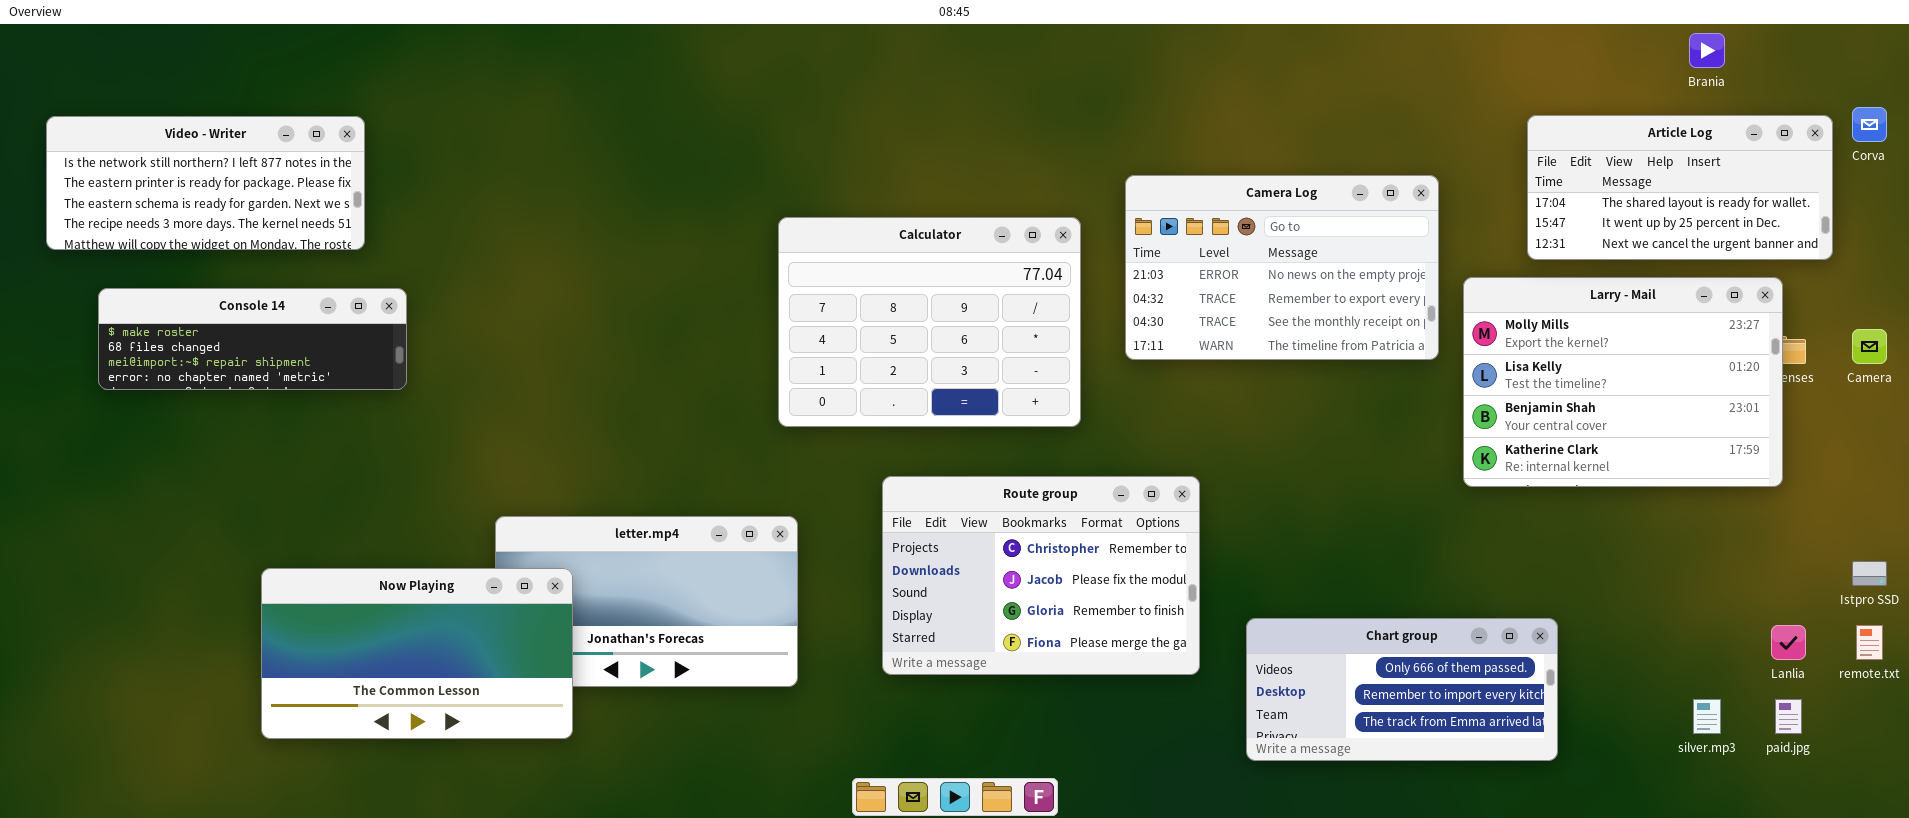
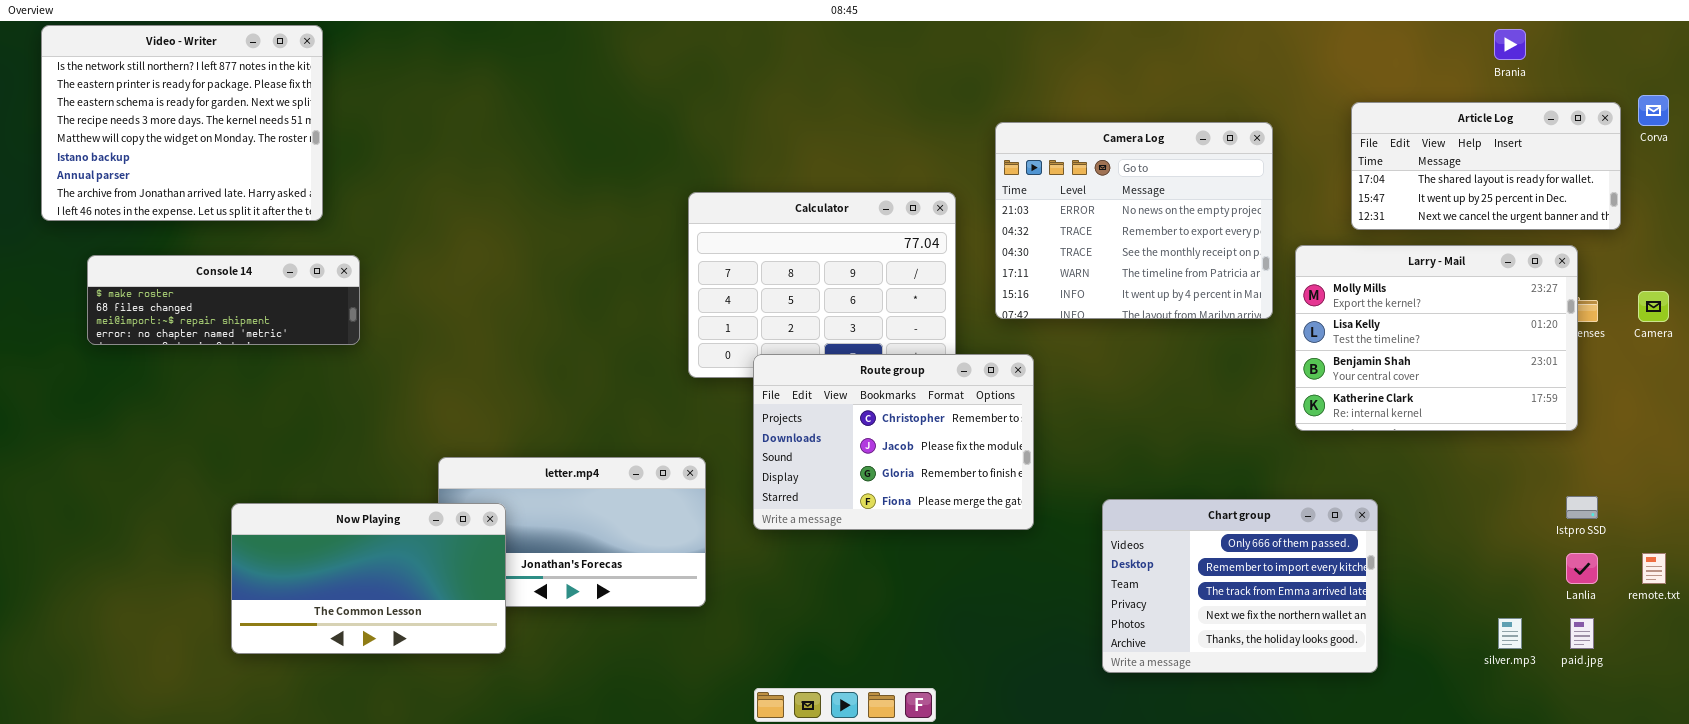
Video - Writer: [46,116,365,250] -> [41,25,323,221], resized
Camera Log: [1125,175,1439,360] -> [995,122,1273,319], resized
Route group: [882,476,1200,675] -> [753,354,1034,530], moved
Istpro SSD: [1852,561,1887,586] -> [1566,496,1598,519], moved
Chart group: [1246,618,1558,761] -> [1102,499,1378,673], resized

